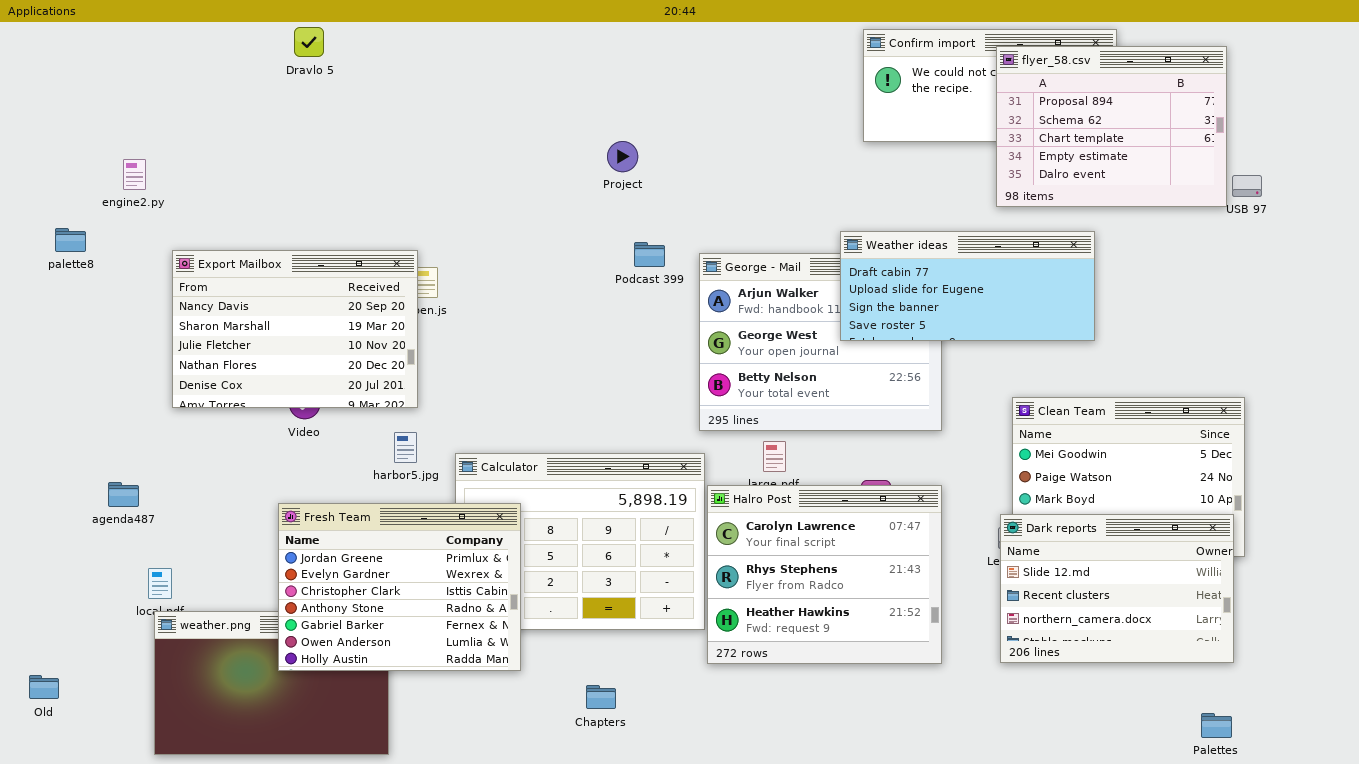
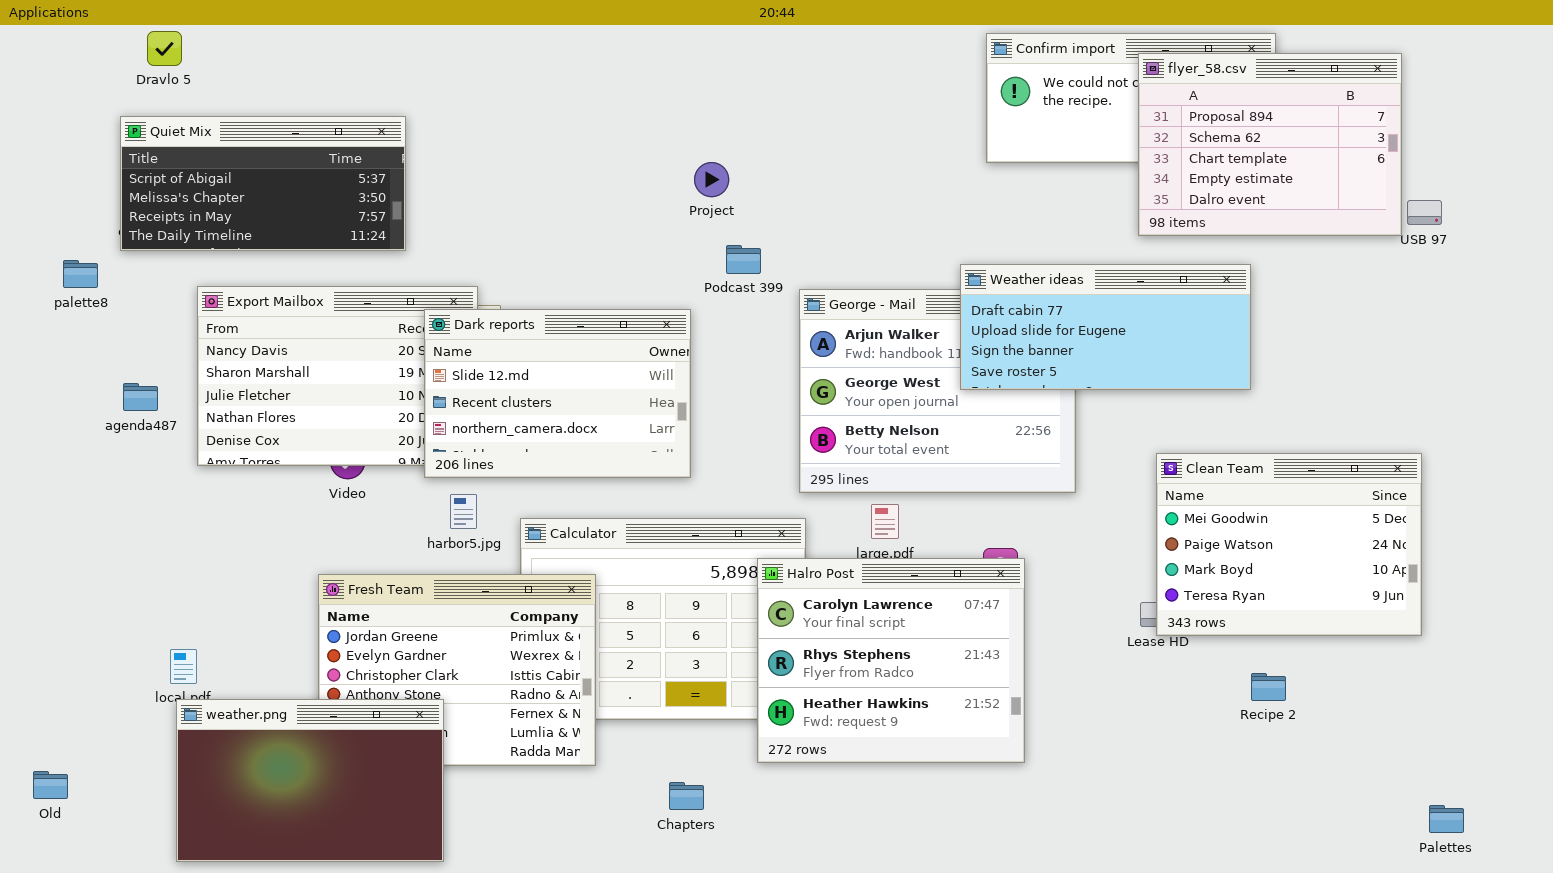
Dravlo 5: [294,27,324,57] -> [147,31,182,66], moved
Quiet Mix: none -> [120,116,406,251], opened
Podcast 399: [634,242,665,267] -> [726,245,761,274], moved
agenda487: [108,482,139,507] -> [123,383,158,411], moved
Halro Post: [707,485,942,664] -> [757,558,1025,763], moved
Dark reports: [1000,514,1234,663] -> [424,309,691,478], moved
weather.png: [154,611,389,755] -> [176,699,444,862], raised
Palettes: [1201,713,1232,738] -> [1429,805,1464,833], moved

